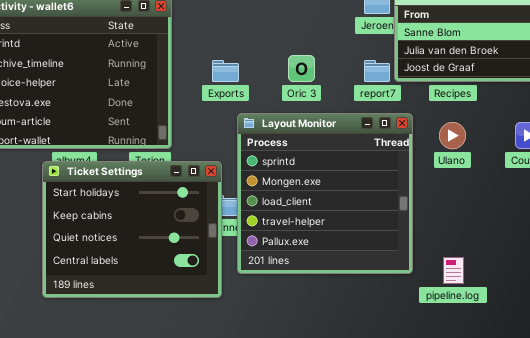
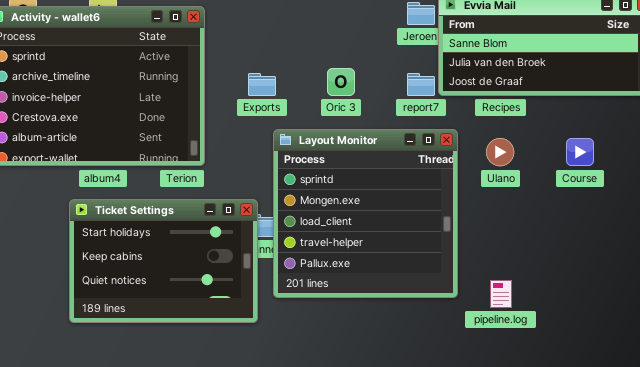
Ticket Settings: [42,161,222,298] -> [69,199,258,323], resized

